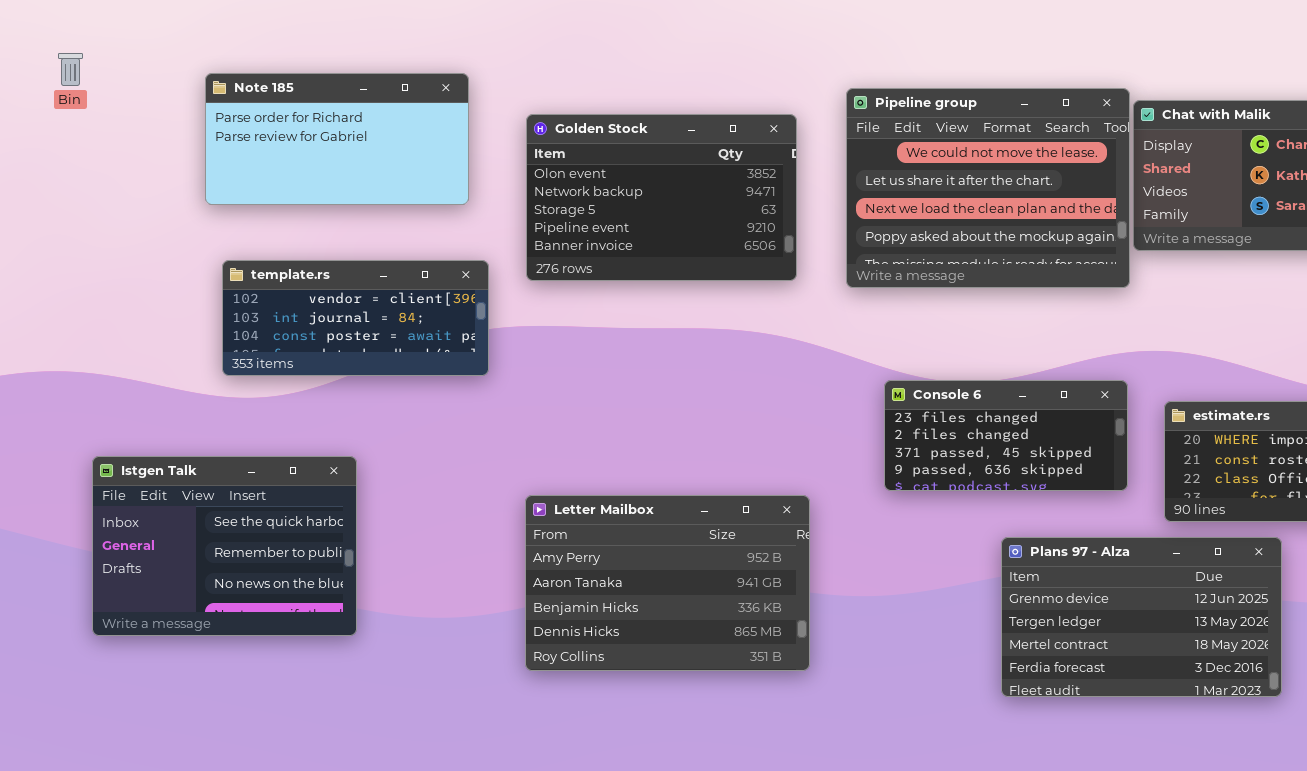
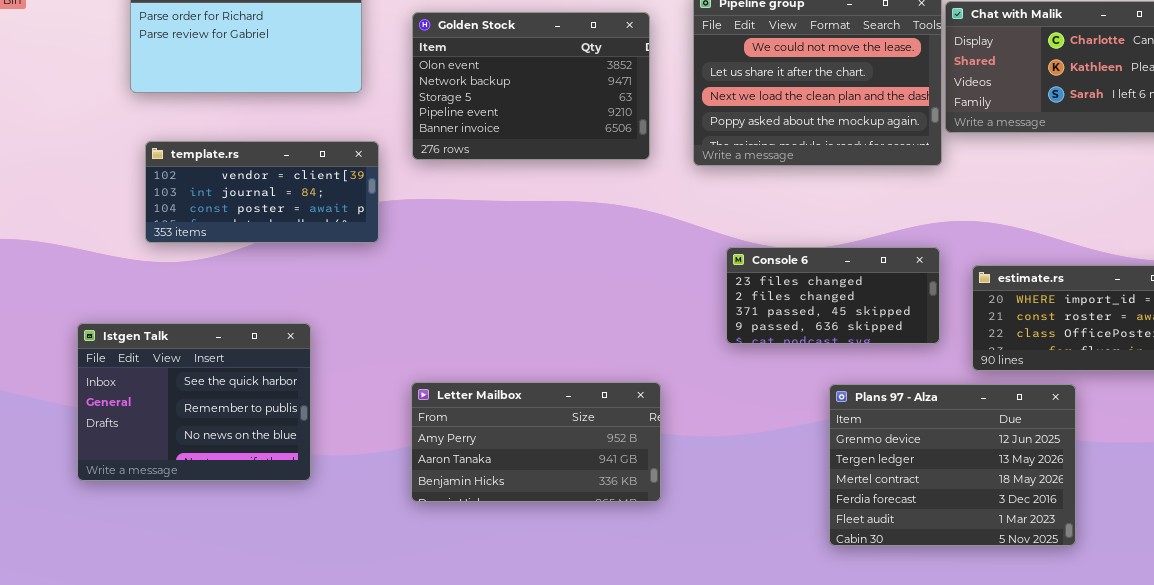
Istgen Talk: [92,456,357,636] -> [77,323,311,481], moved
Letter Mailbox: [525,495,810,671] -> [411,382,661,502], resized
Plans 97 - Alza: [1001,537,1282,697] -> [829,384,1076,546], resized

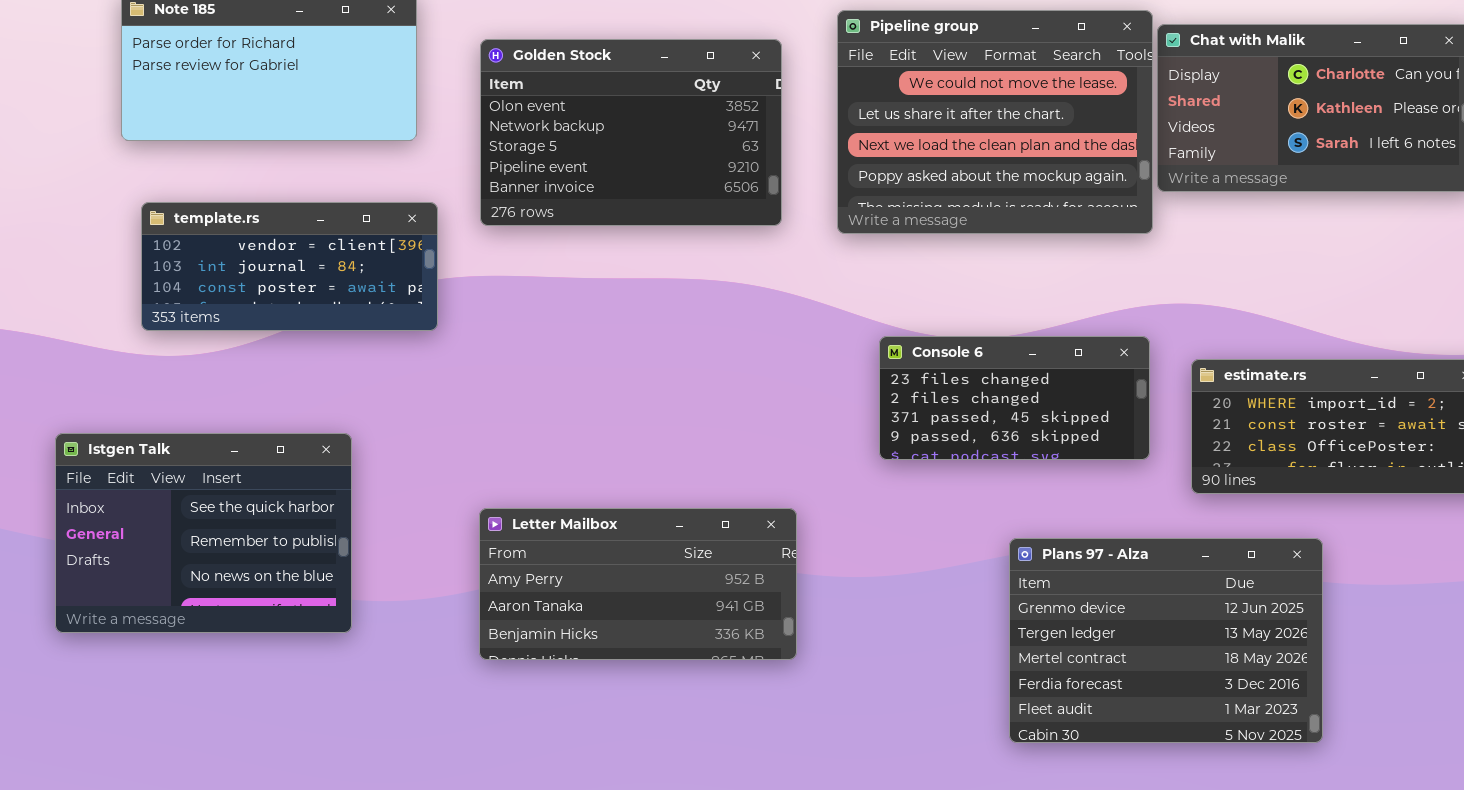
Plans 97 - Alza: [829,384,1076,546] -> [1009,538,1323,743], moved

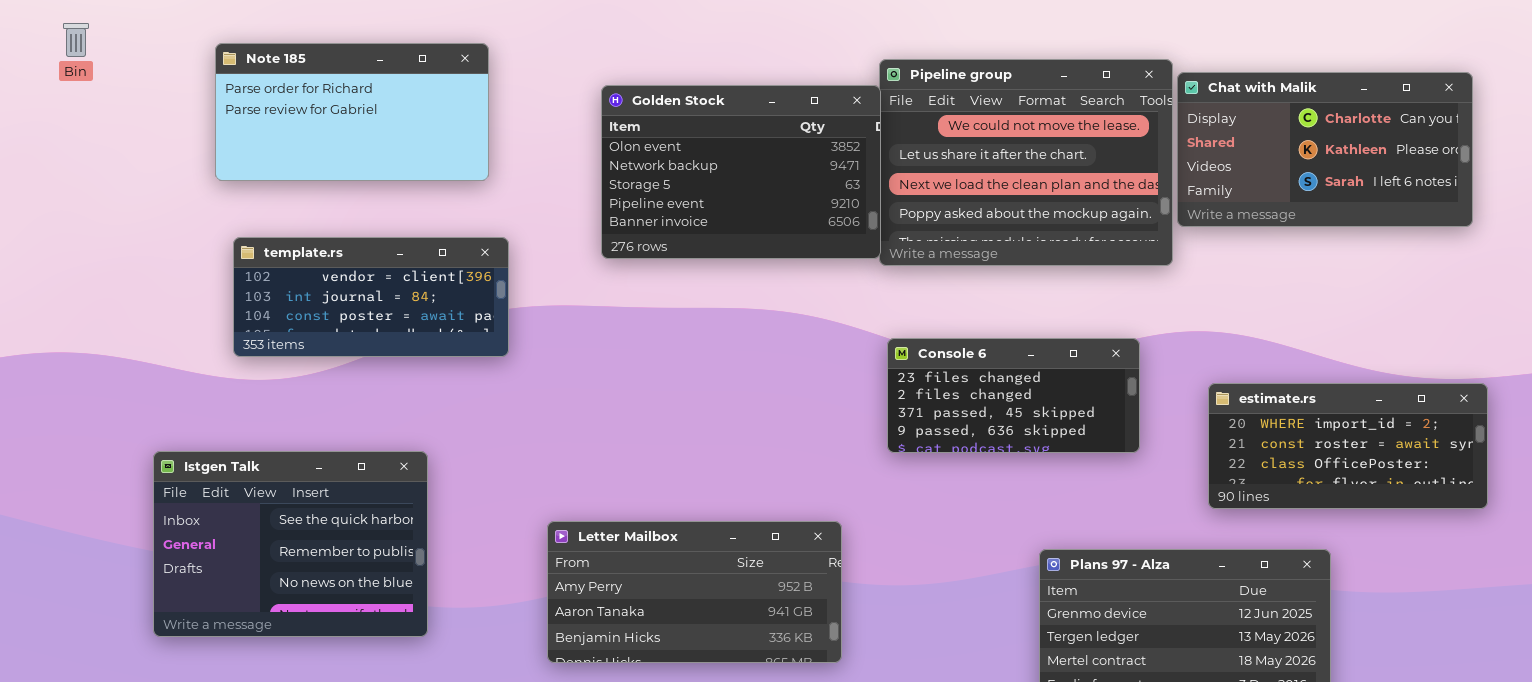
Golden Stock: [480,39,782,226] -> [601,85,881,259], moved
Console 6: [879,336,1150,460] -> [887,338,1140,453], moved

